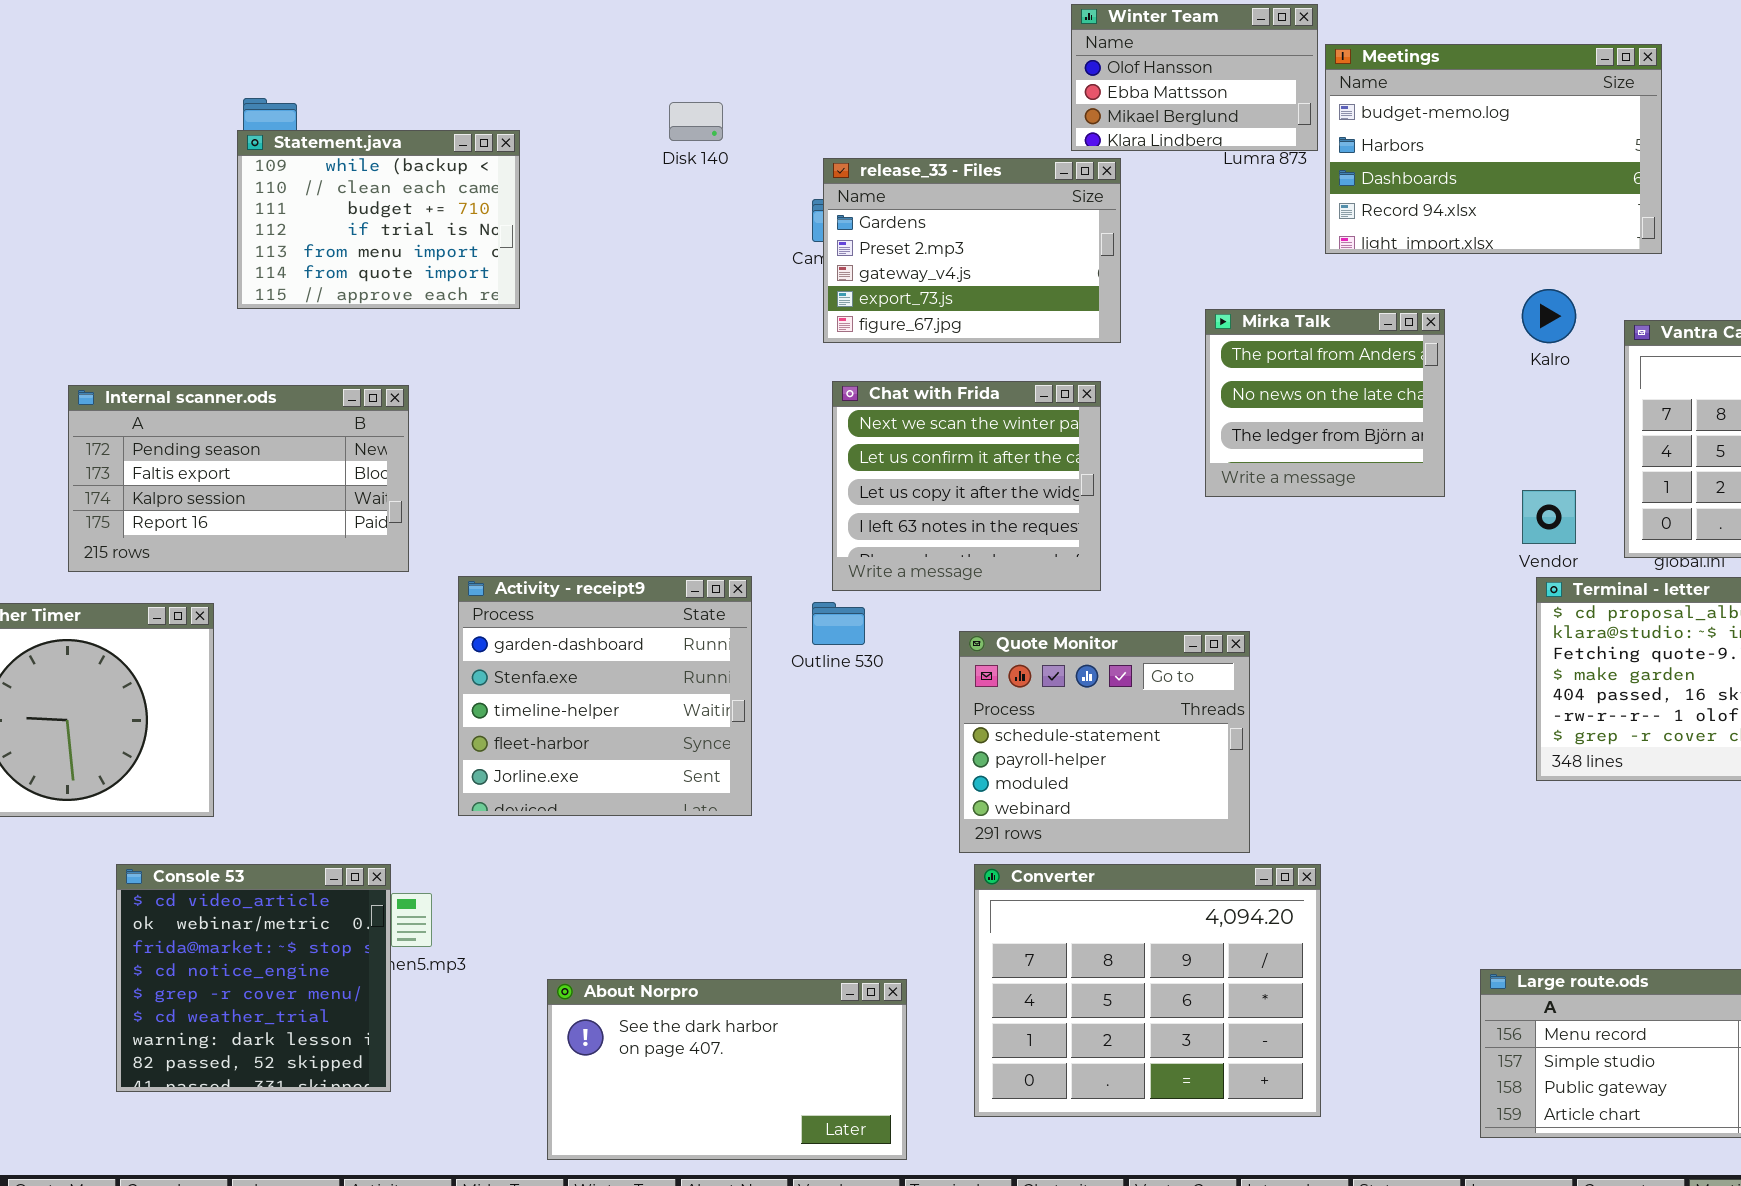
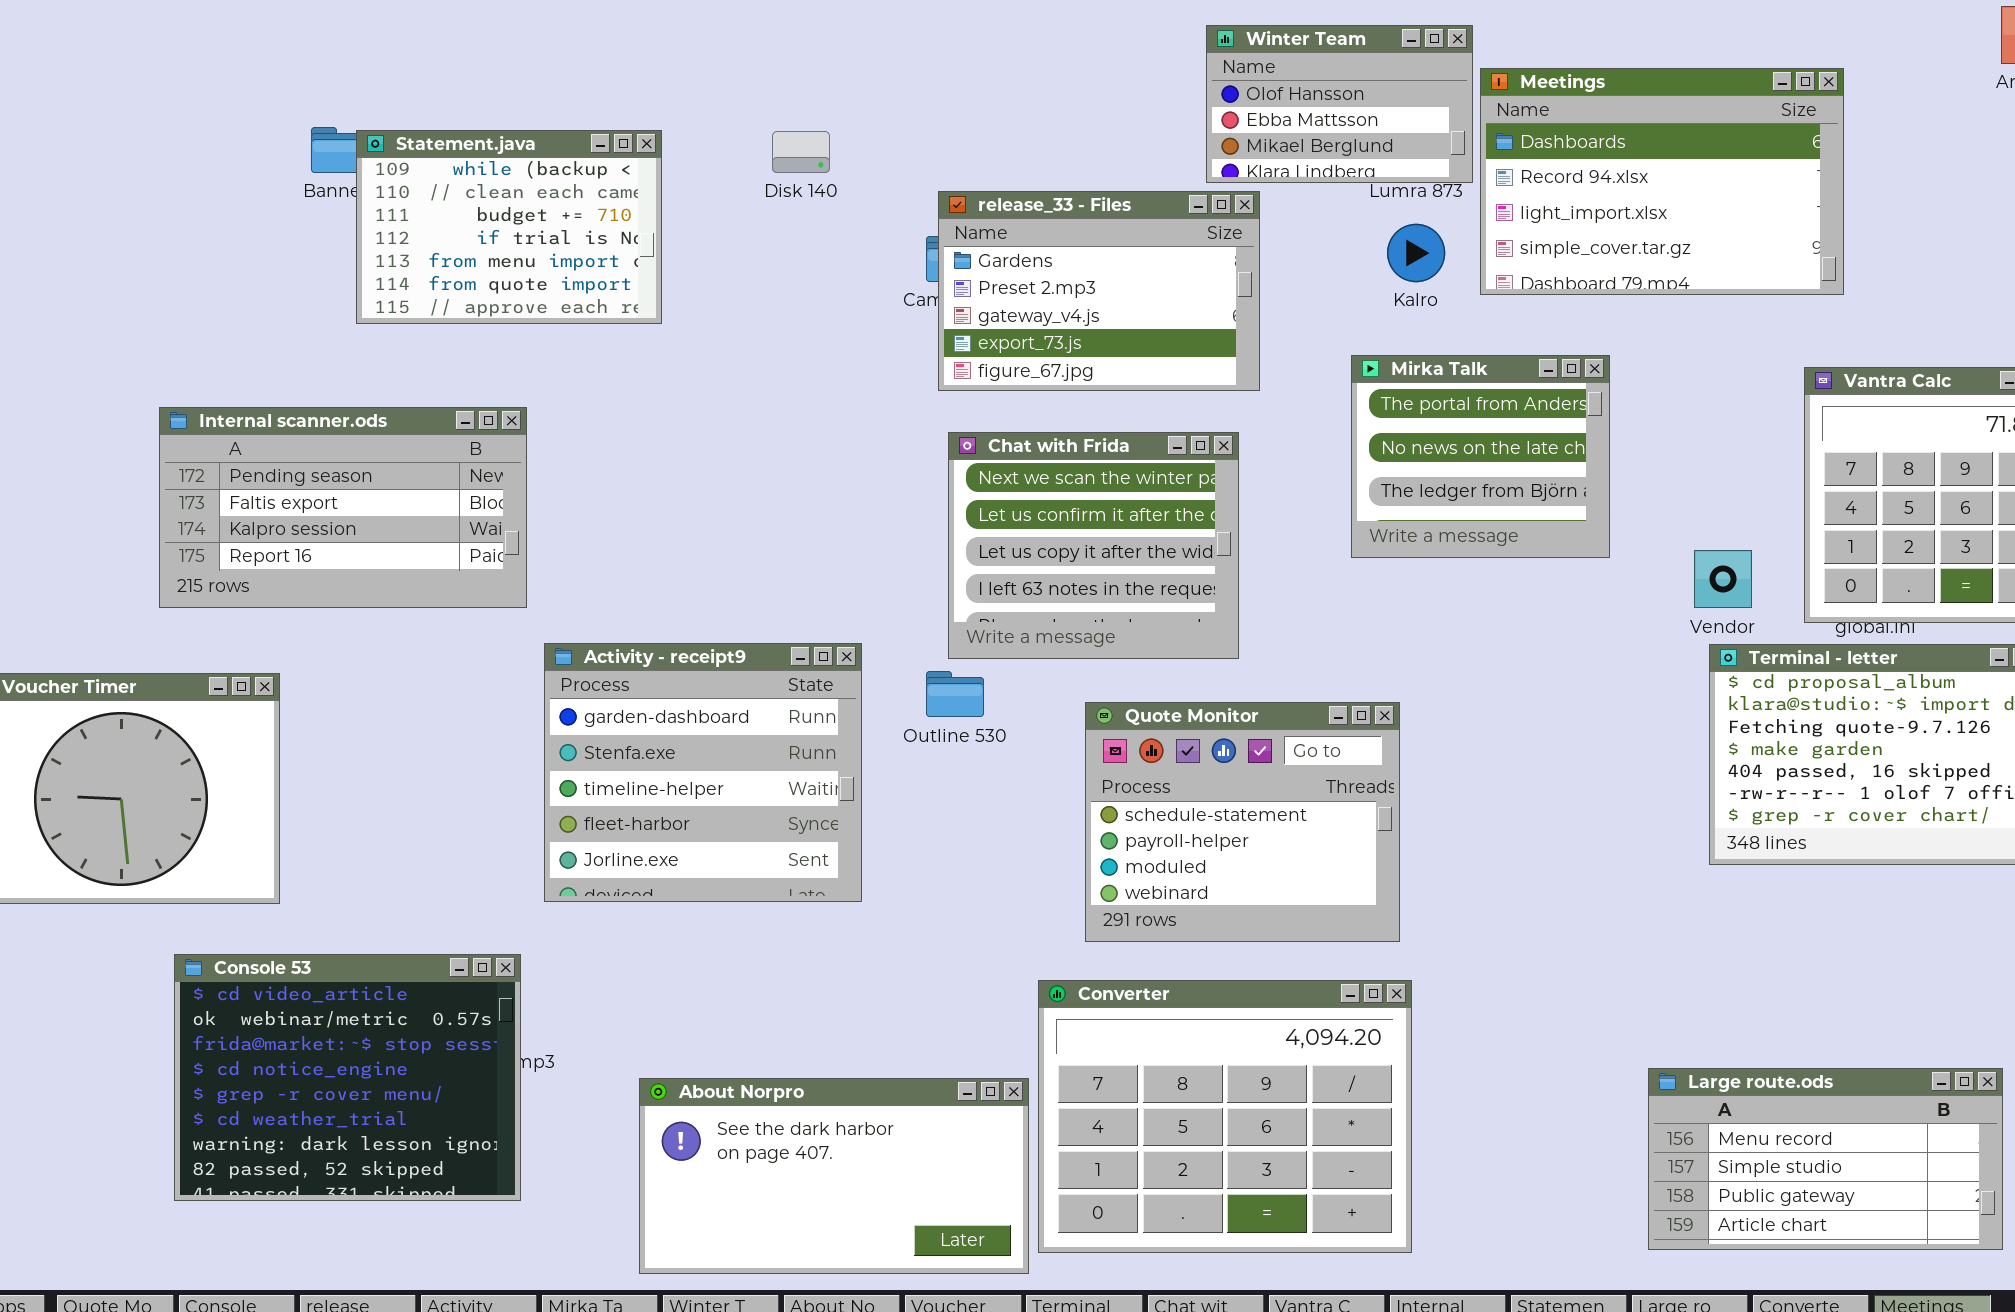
Meetings: [1325,44,1662,254] -> [1480,68,1844,295], scrolled down 2 rows
Statement.java: [237,130,520,309] -> [356,130,662,324], moved
Kalro: [1522,289,1576,343] -> [1387,224,1445,282], moved
Internal scanner.ods: [68,385,409,572] -> [159,407,527,608], moved
Console 53: [116,864,391,1092] -> [174,954,521,1201], resized
Converter: [974,864,1321,1117] -> [1038,980,1412,1253], moved

